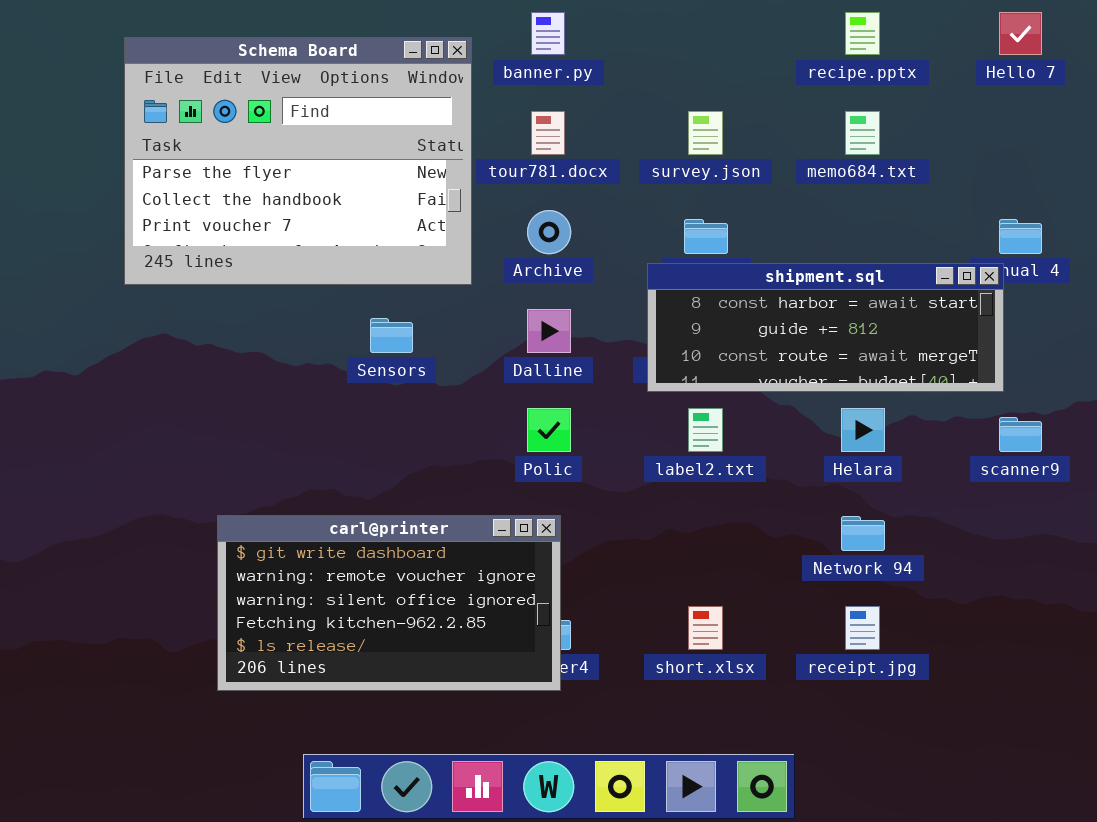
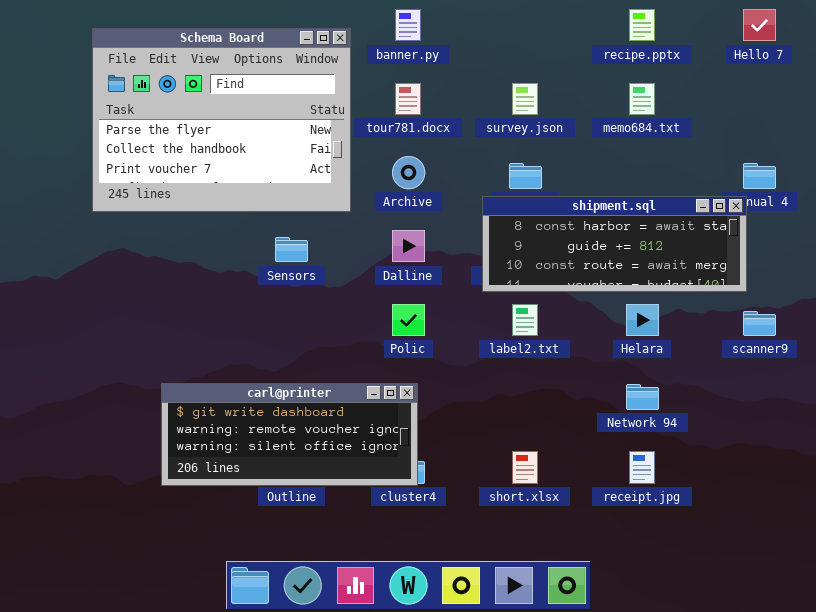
carl@printer: [217,515,561,691] -> [161,383,418,486], resized

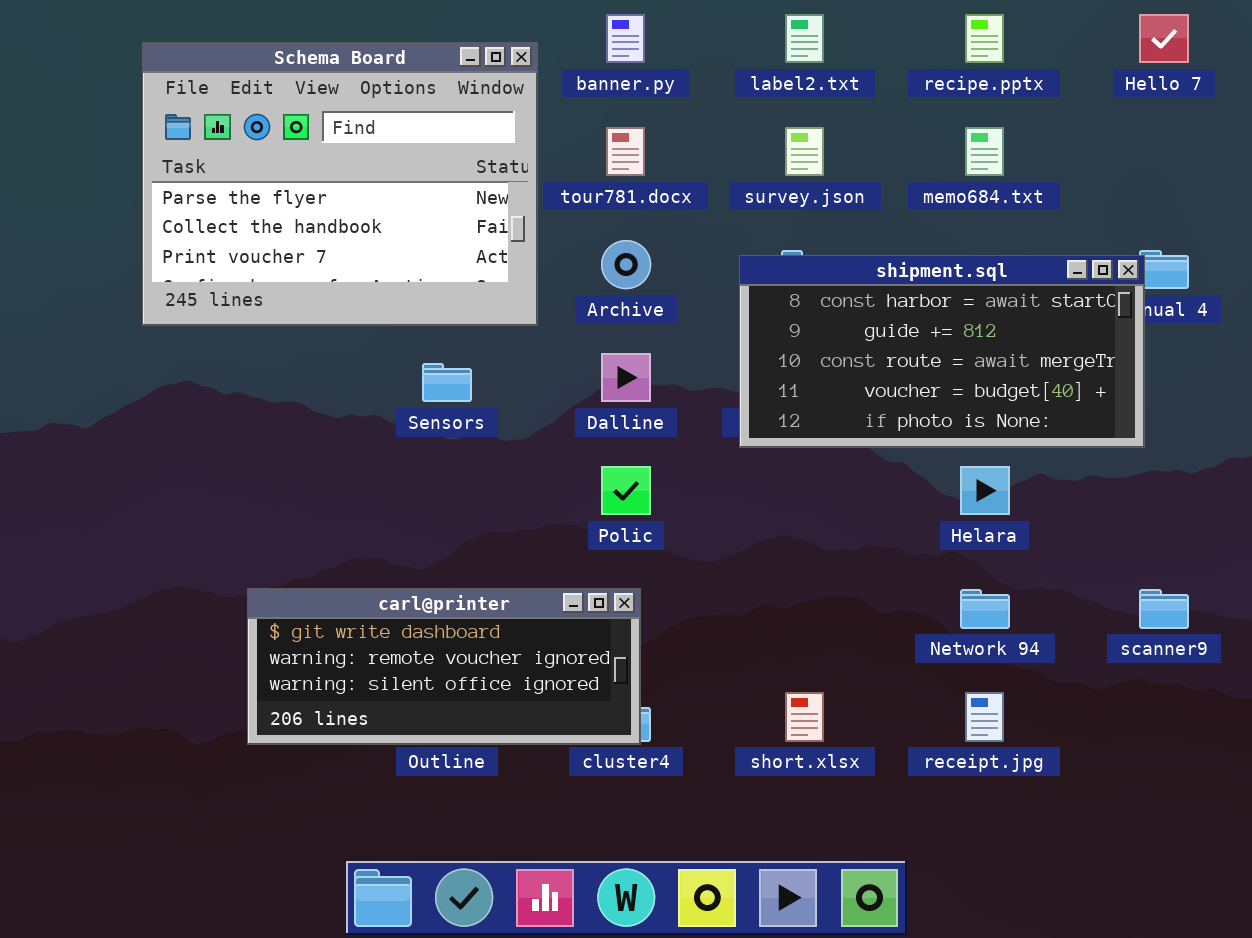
shipment.sql: [482,196,747,292] -> [739,255,1145,448], resized
label2.txt: [512,304,538,336] -> [785,14,824,63], moved
scanner9: [743,311,776,336] -> [1139,589,1189,629], moved

